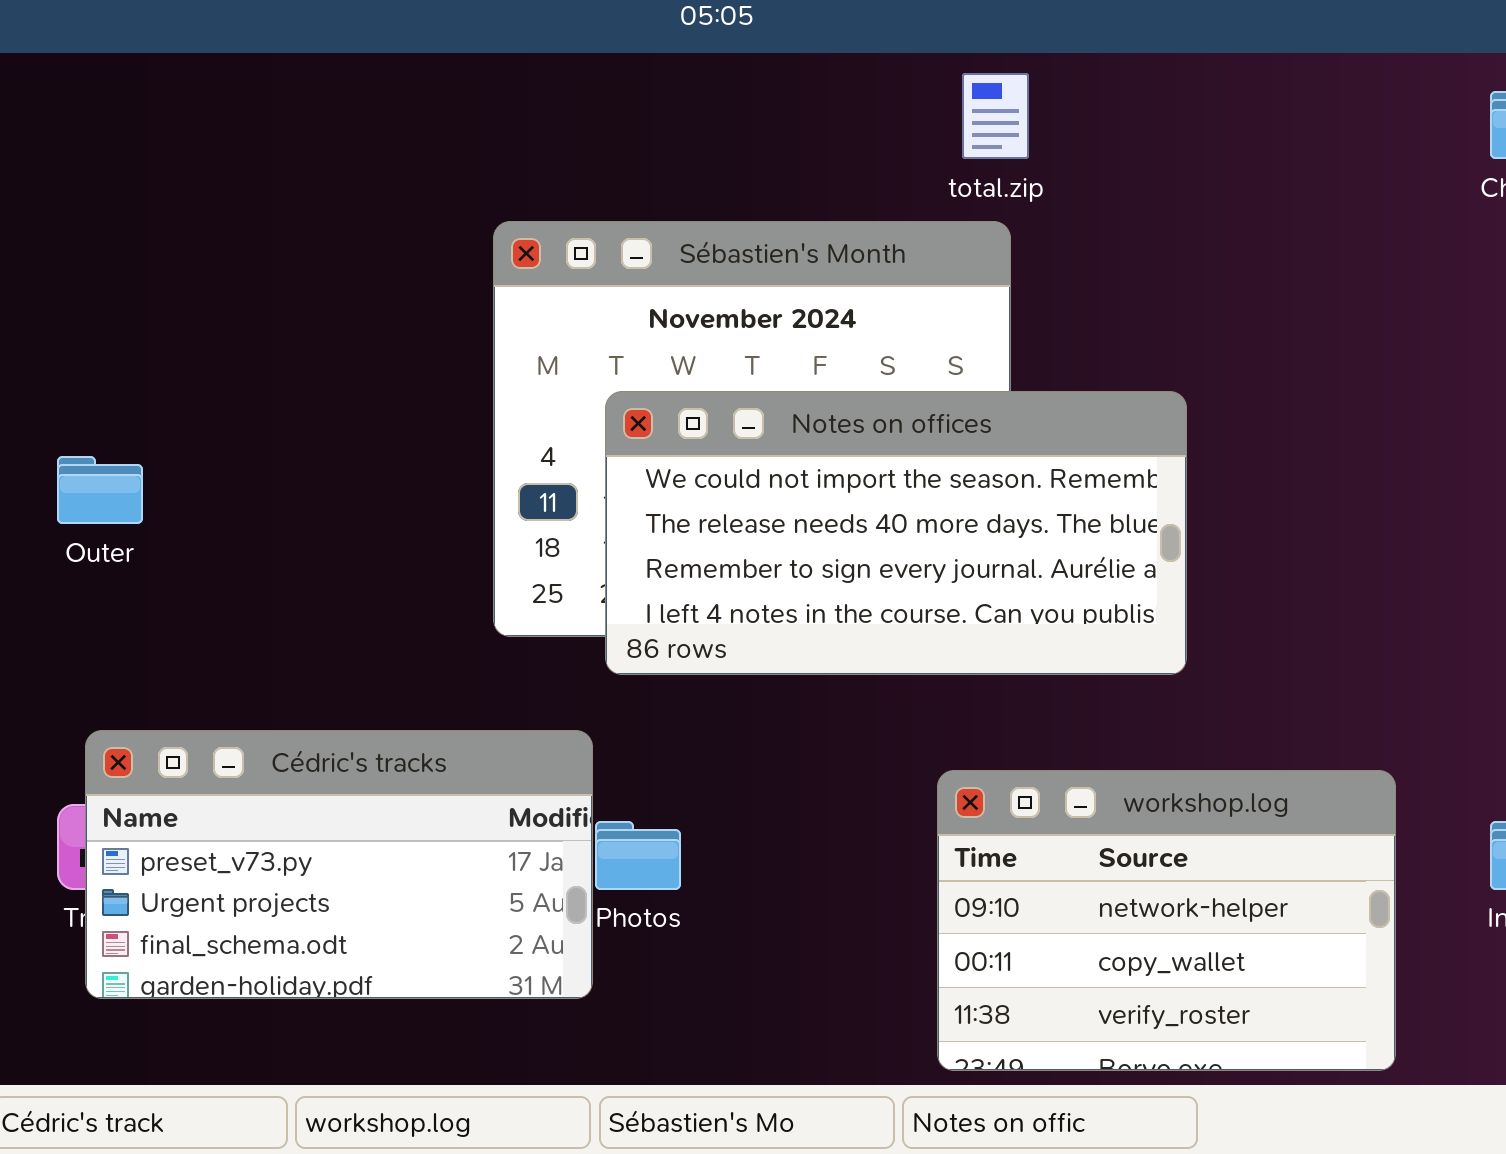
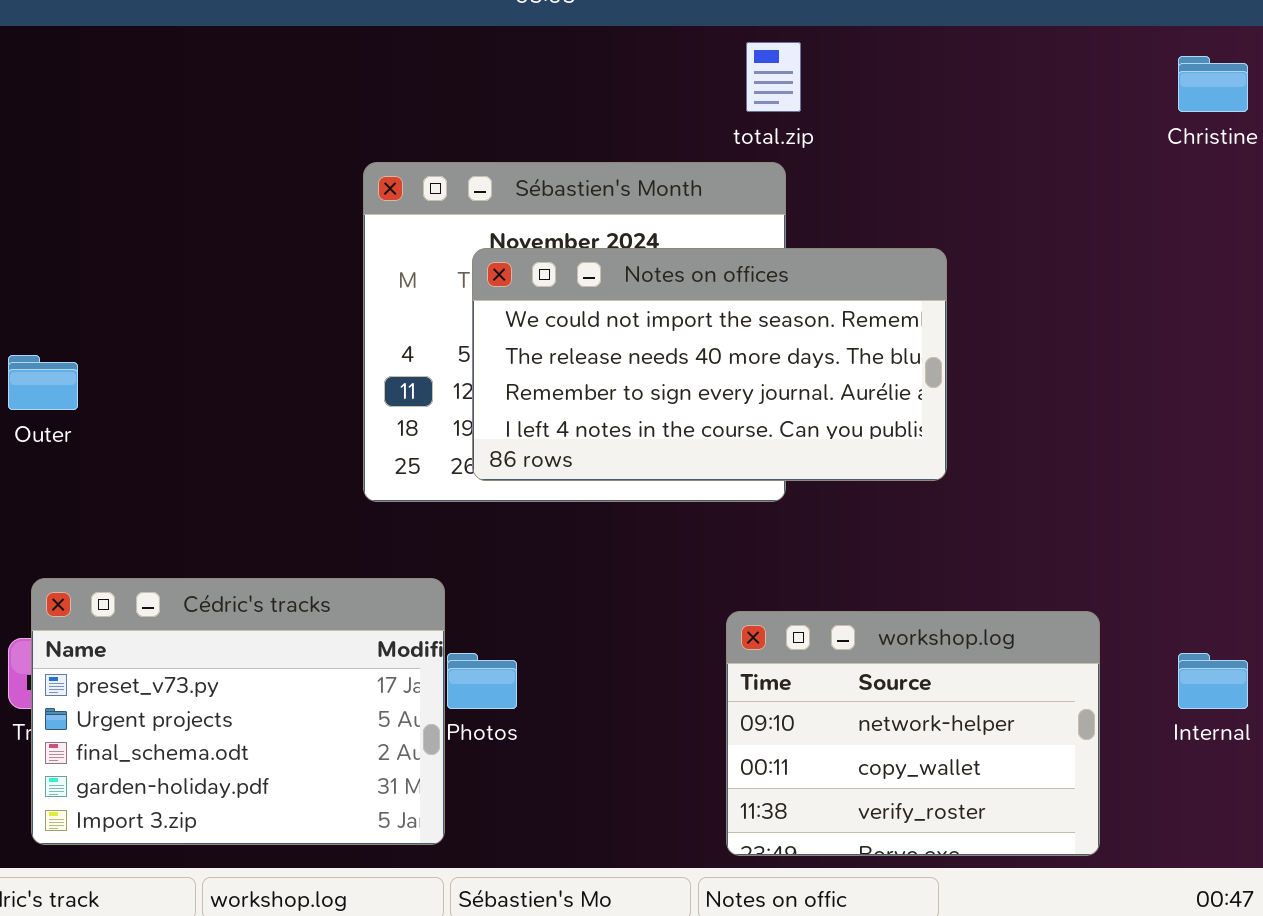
Notes on offices: [605,391,1187,675] -> [472,248,947,481], moved
Cédric's tracks: [85,730,593,999] -> [31,578,445,845], resized

